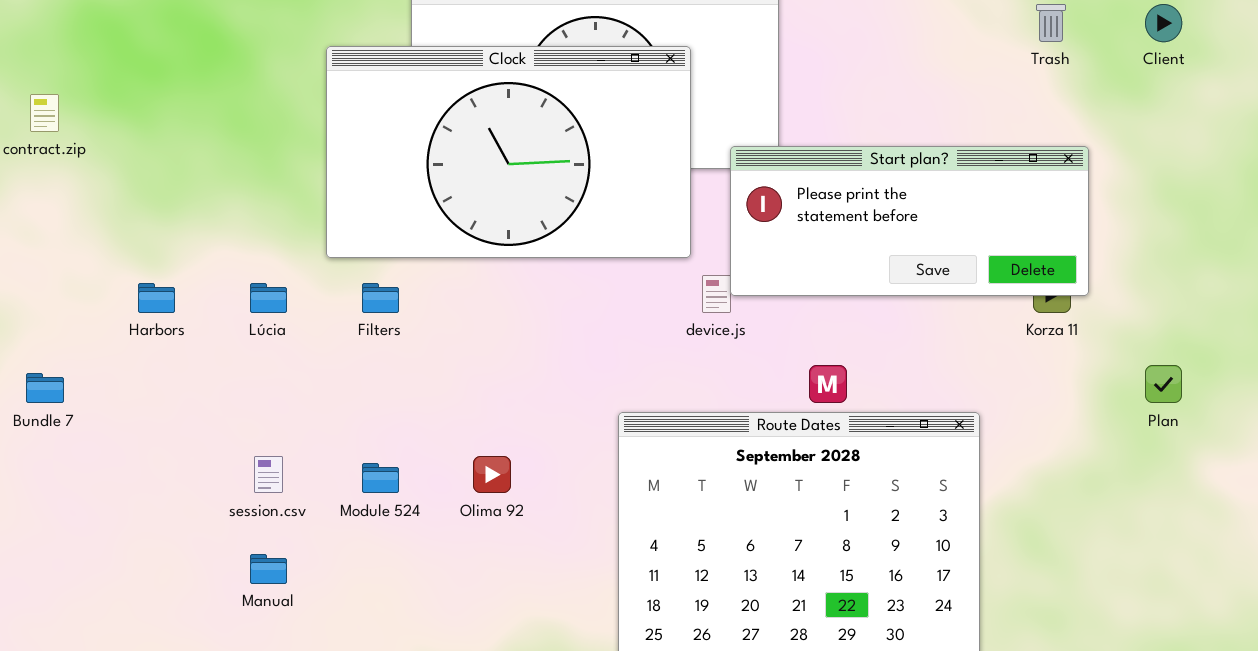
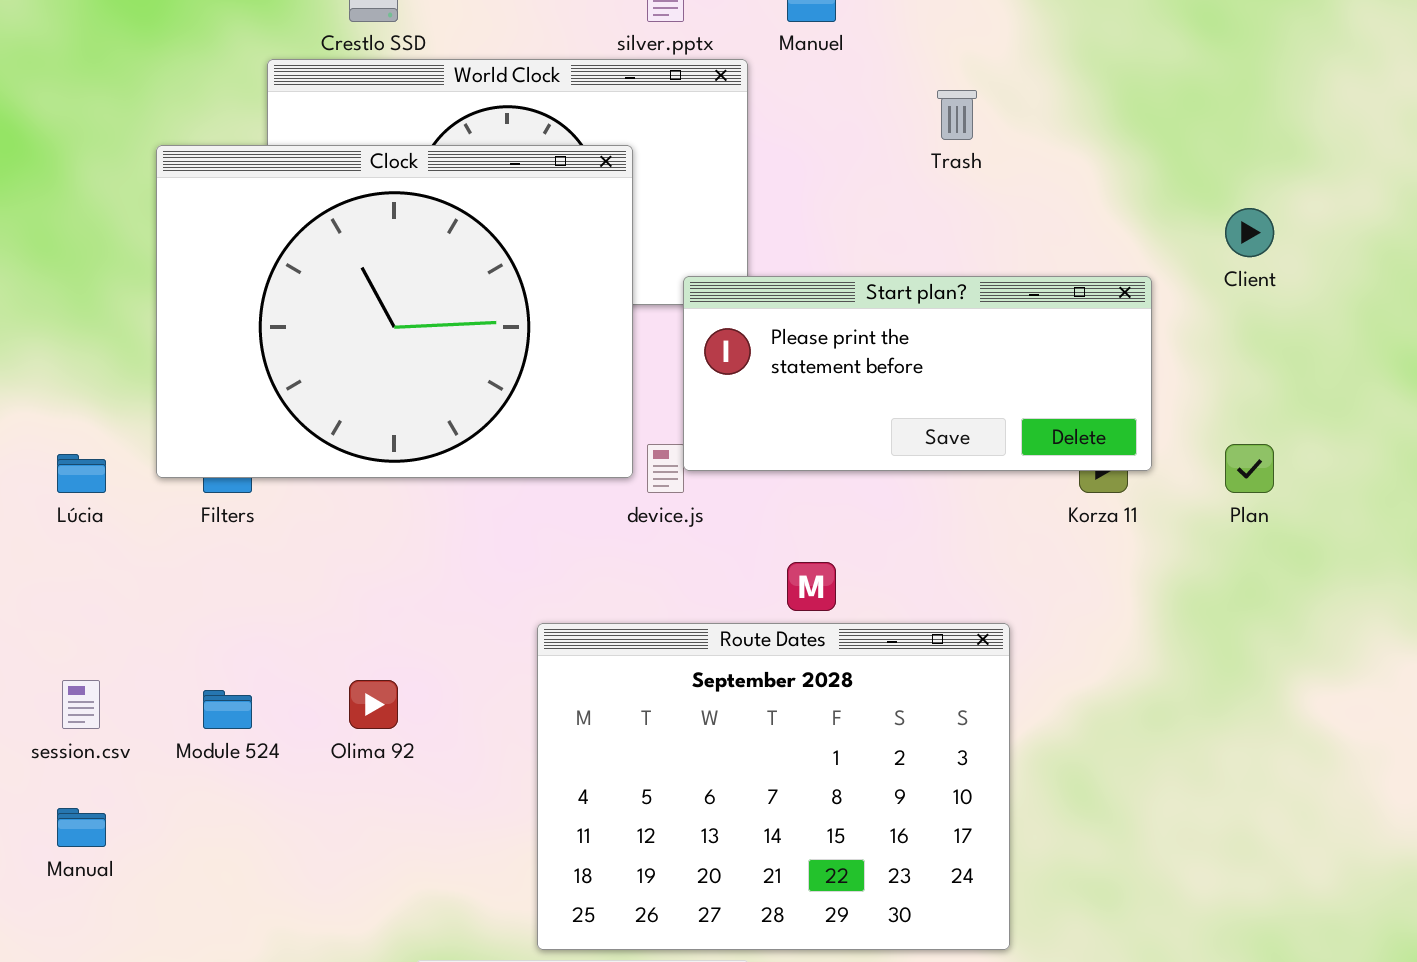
Trash: [1036,4,1066,42] -> [937,90,977,140], moved
Client: [1145,4,1182,42] -> [1225,208,1274,257], moved
Clock: [326,46,691,258] -> [156,145,633,478], resized
Plan: [1145,365,1182,403] -> [1225,444,1274,493], moved

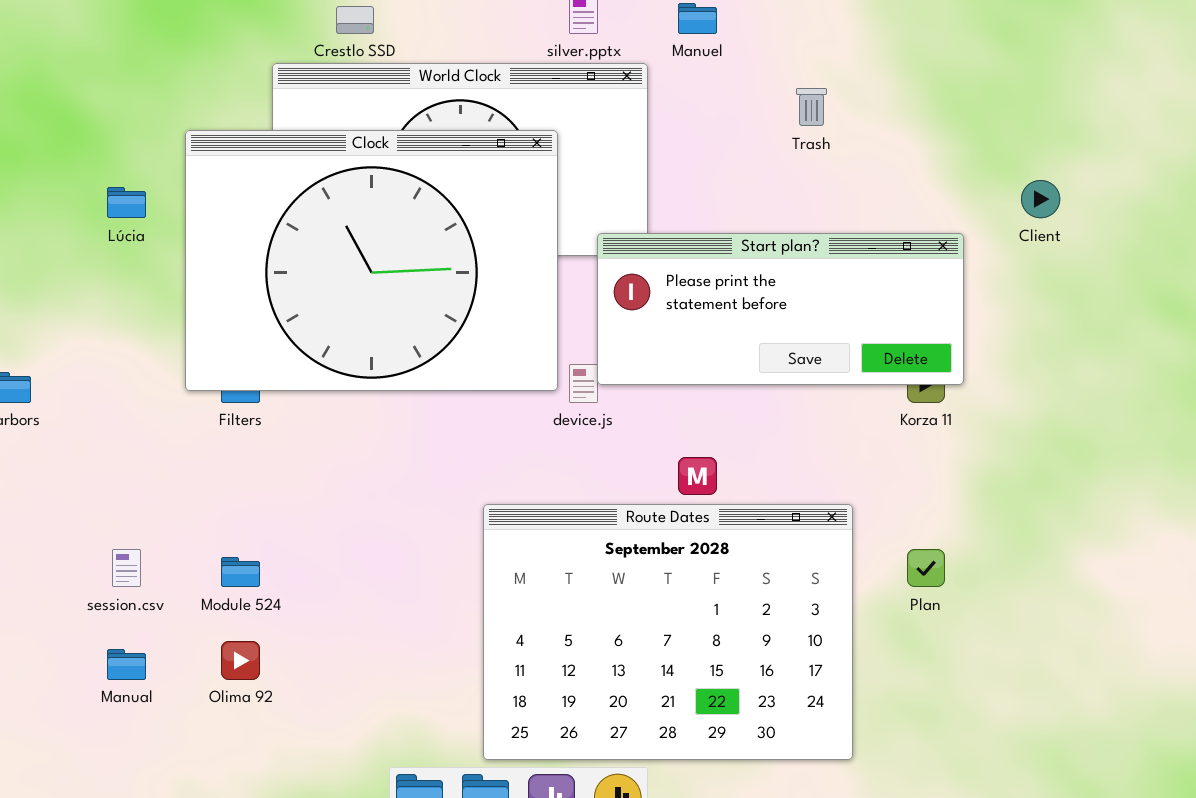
Plan: [1225,444,1274,493] -> [907,549,945,587], moved
Lúcia: [57,454,106,493] -> [107,187,146,218], moved
Olima 92: [349,680,398,729] -> [221,641,260,680], moved

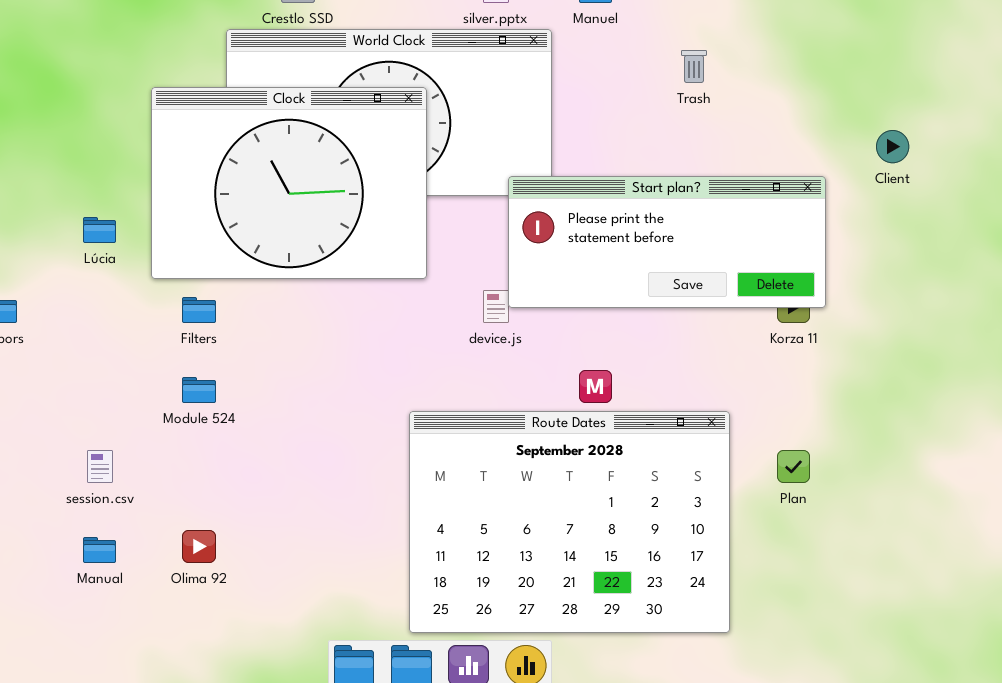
Clock: [185,130,558,391] -> [151,87,427,279], resized
Lúcia: [107,187,146,218] -> [83,217,116,243], moved
Module 524: [221,557,260,587] -> [182,377,216,403], moved

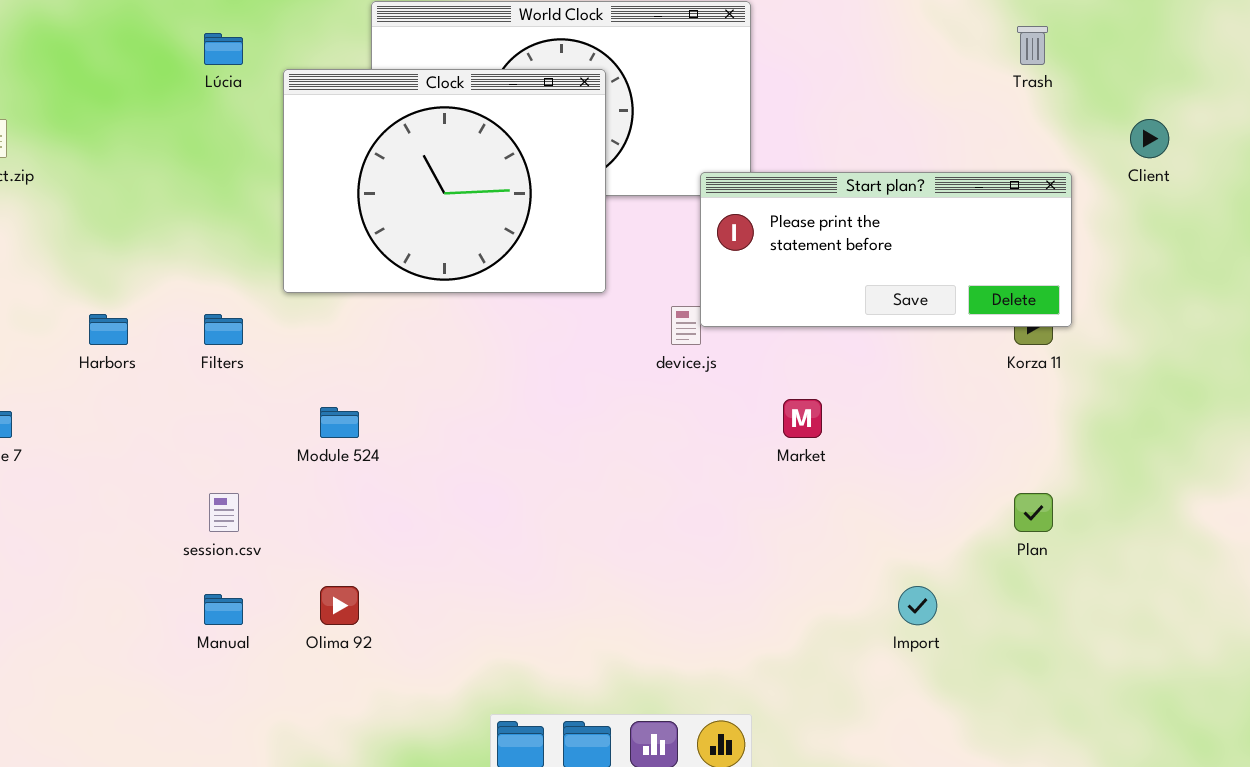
Trash: [681,50,707,83] -> [1017,26,1048,65], moved
Lúcia: [83,217,116,243] -> [204,33,243,65], moved
Filters: [182,297,216,323] -> [204,314,243,345], moved
Route Dates: [409,411,730,633] -> none, closed

